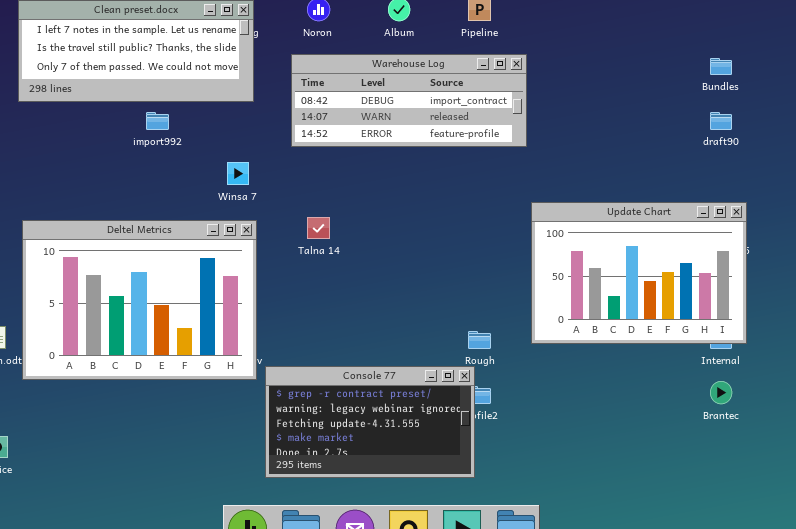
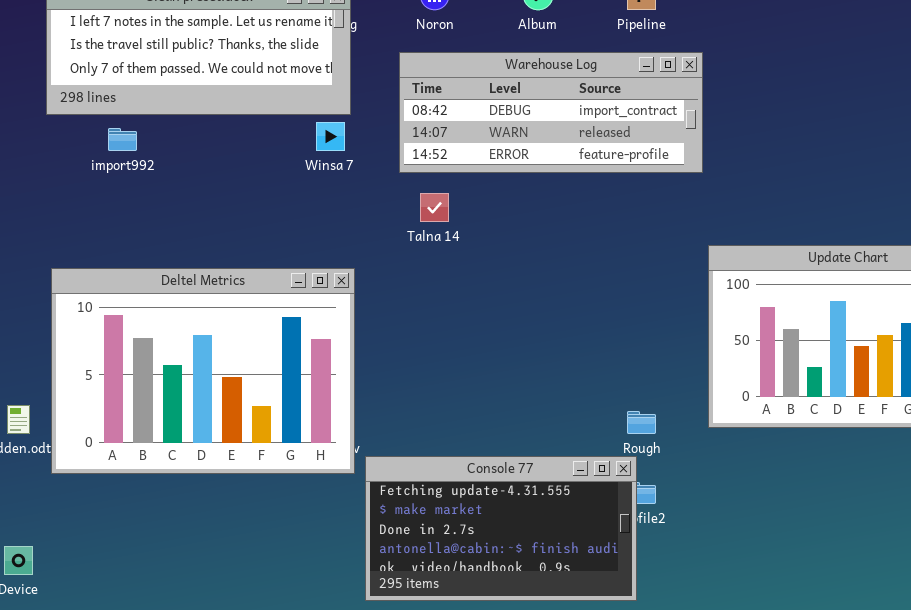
import992: [146,112,169,130] -> [108,128,137,151], moved
Winsa 7: [227,162,249,185] -> [316,122,345,151], moved
Talna 14: [307,217,330,239] -> [420,193,449,222], moved
Console 77: [265,366,475,478] -> [365,456,637,601], scrolled down 2 rows

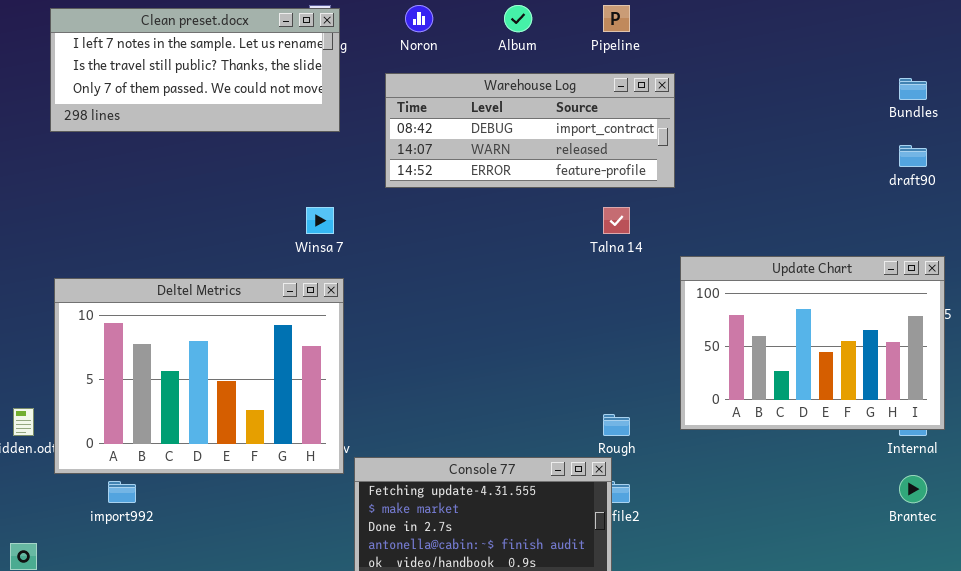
Winsa 7: [316,122,345,151] -> [306,207,334,234], moved
import992: [108,128,137,151] -> [108,481,136,503], moved
Talna 14: [420,193,449,222] -> [603,207,630,234], moved

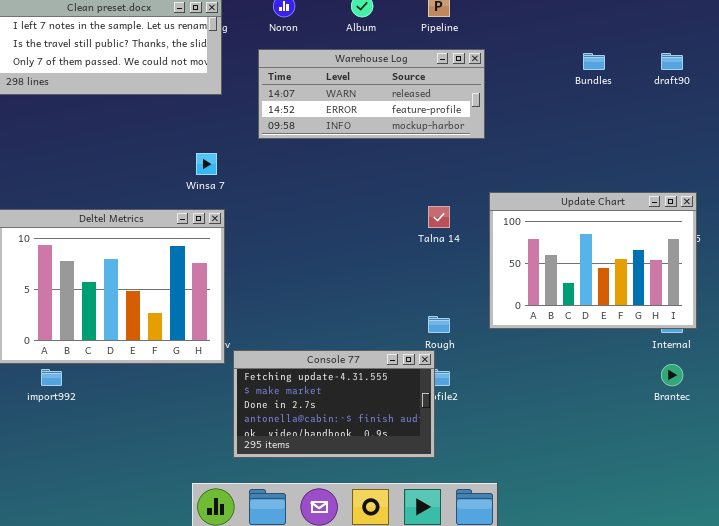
Warehouse Log: [385,73,675,188] -> [258,49,485,139], scrolled down 1 row
Bundles: [899,78,927,100] -> [583,53,605,70], moved
draft90: [899,145,927,167] -> [661,53,683,70], moved
Talna 14: [603,207,630,234] -> [428,206,450,228], moved

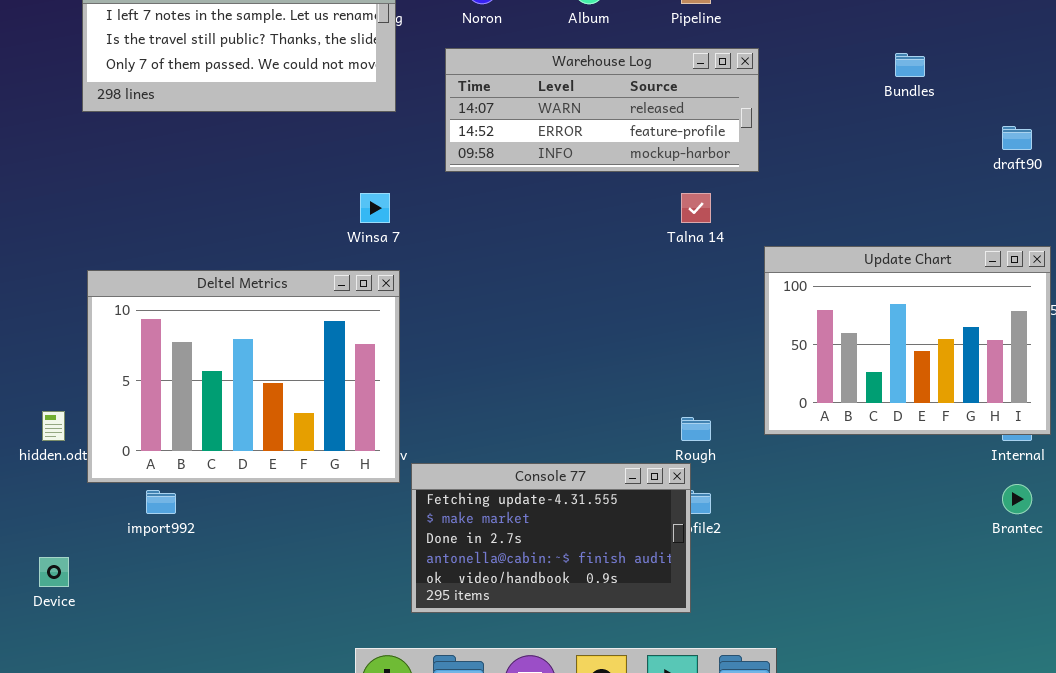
draft90: [661,53,683,70] -> [1002,126,1032,150], moved
Talna 14: [428,206,450,228] -> [681,193,711,223], moved

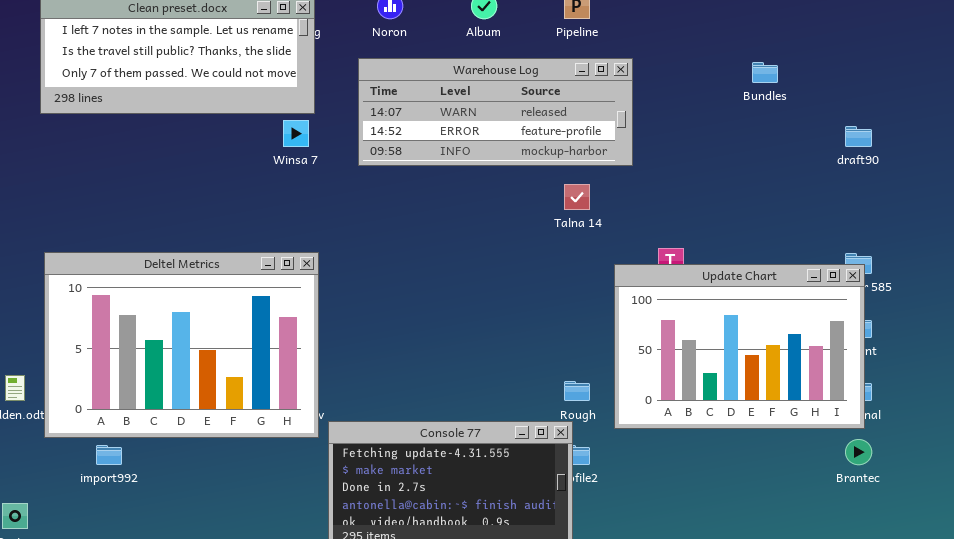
Winsa 7: [360,193,390,223] -> [283,120,309,147], moved
Update Chart: [764,246,1051,435] -> [614,264,865,429], moved

